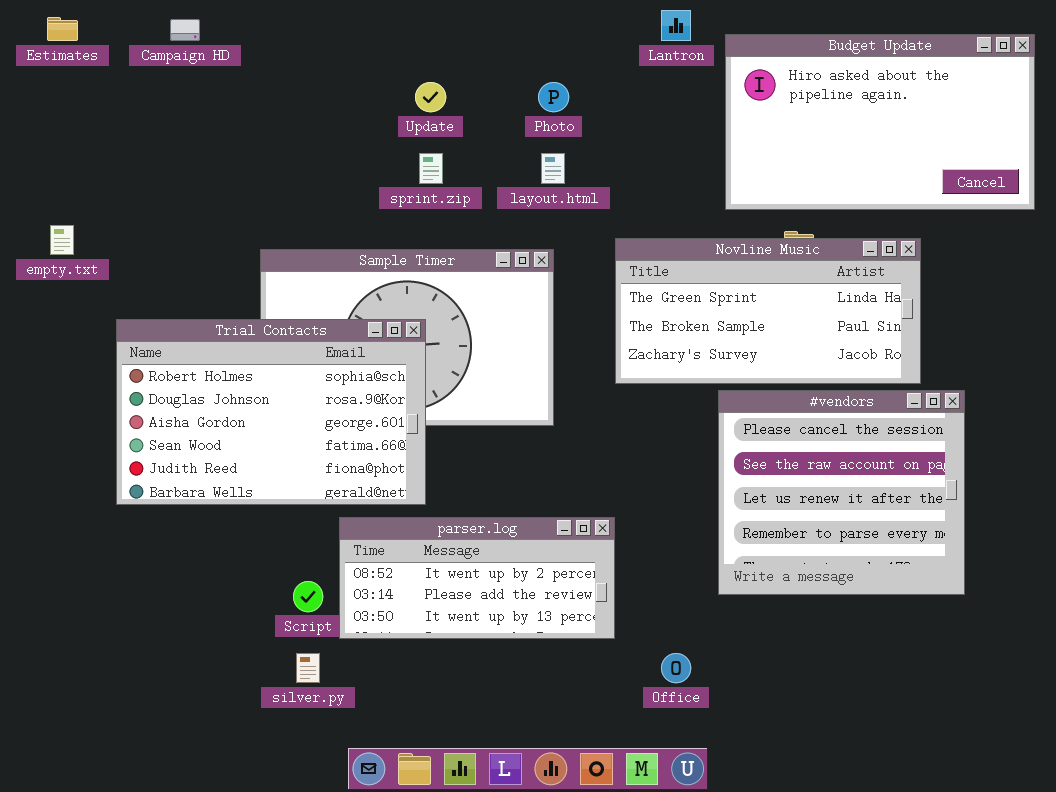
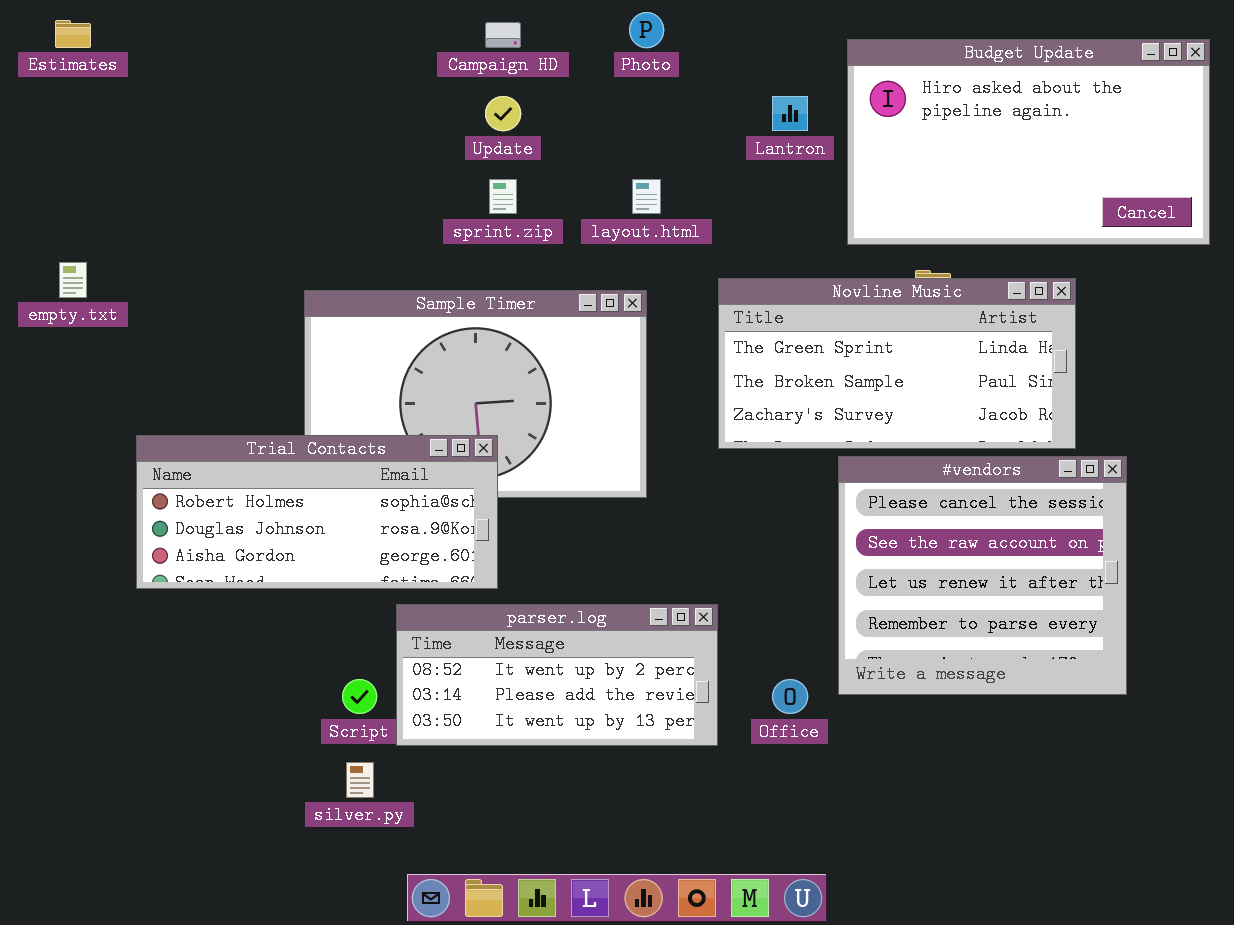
Lantron: [661,10,691,41] -> [772,96,808,131], moved
Campaign HD: [170,19,200,41] -> [485,22,521,48], moved
Photo: [538,82,569,112] -> [629,12,664,48], moved
Trial Contacts: [116,319,426,505] -> [136,435,498,589], resized
Office: [661,653,691,683] -> [772,679,808,714], moved

